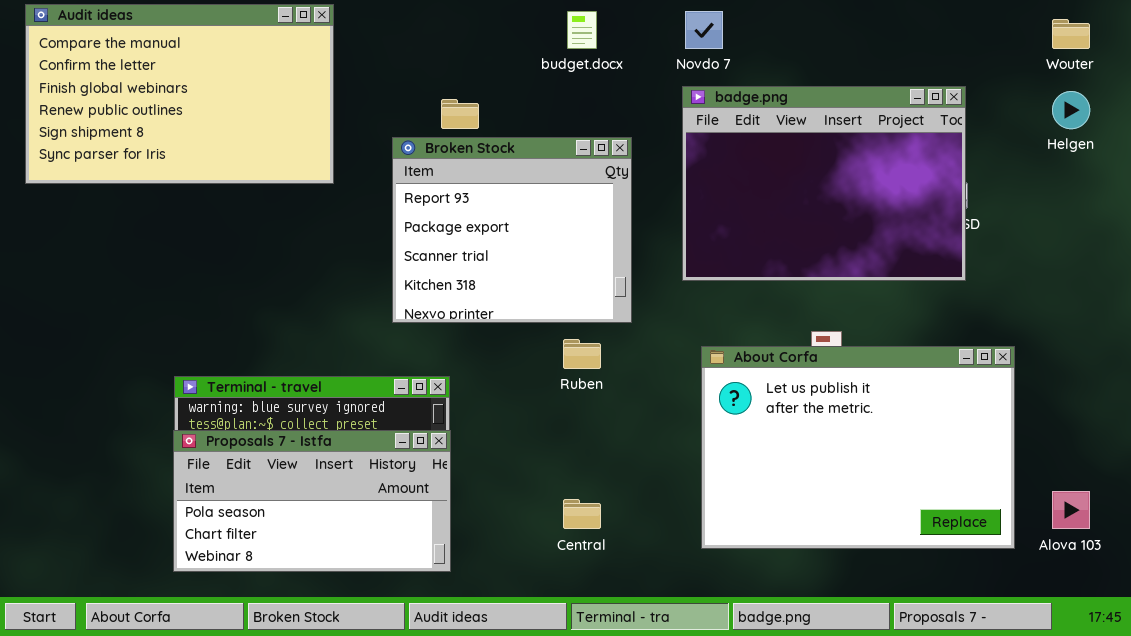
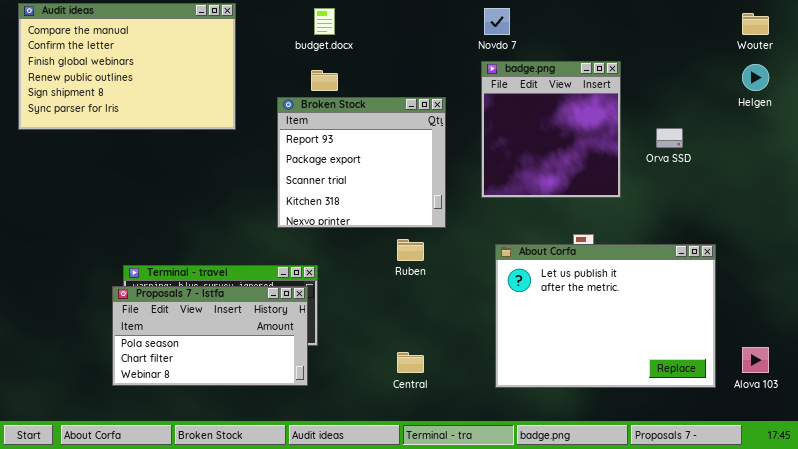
budget.docx: [567,11,597,49] -> [314,8,335,35], moved
badge.png: [682,86,966,281] -> [481,61,621,198], resized
Proposals 7 - Istfa: [173,430,451,572] -> [112,286,308,386], moved

